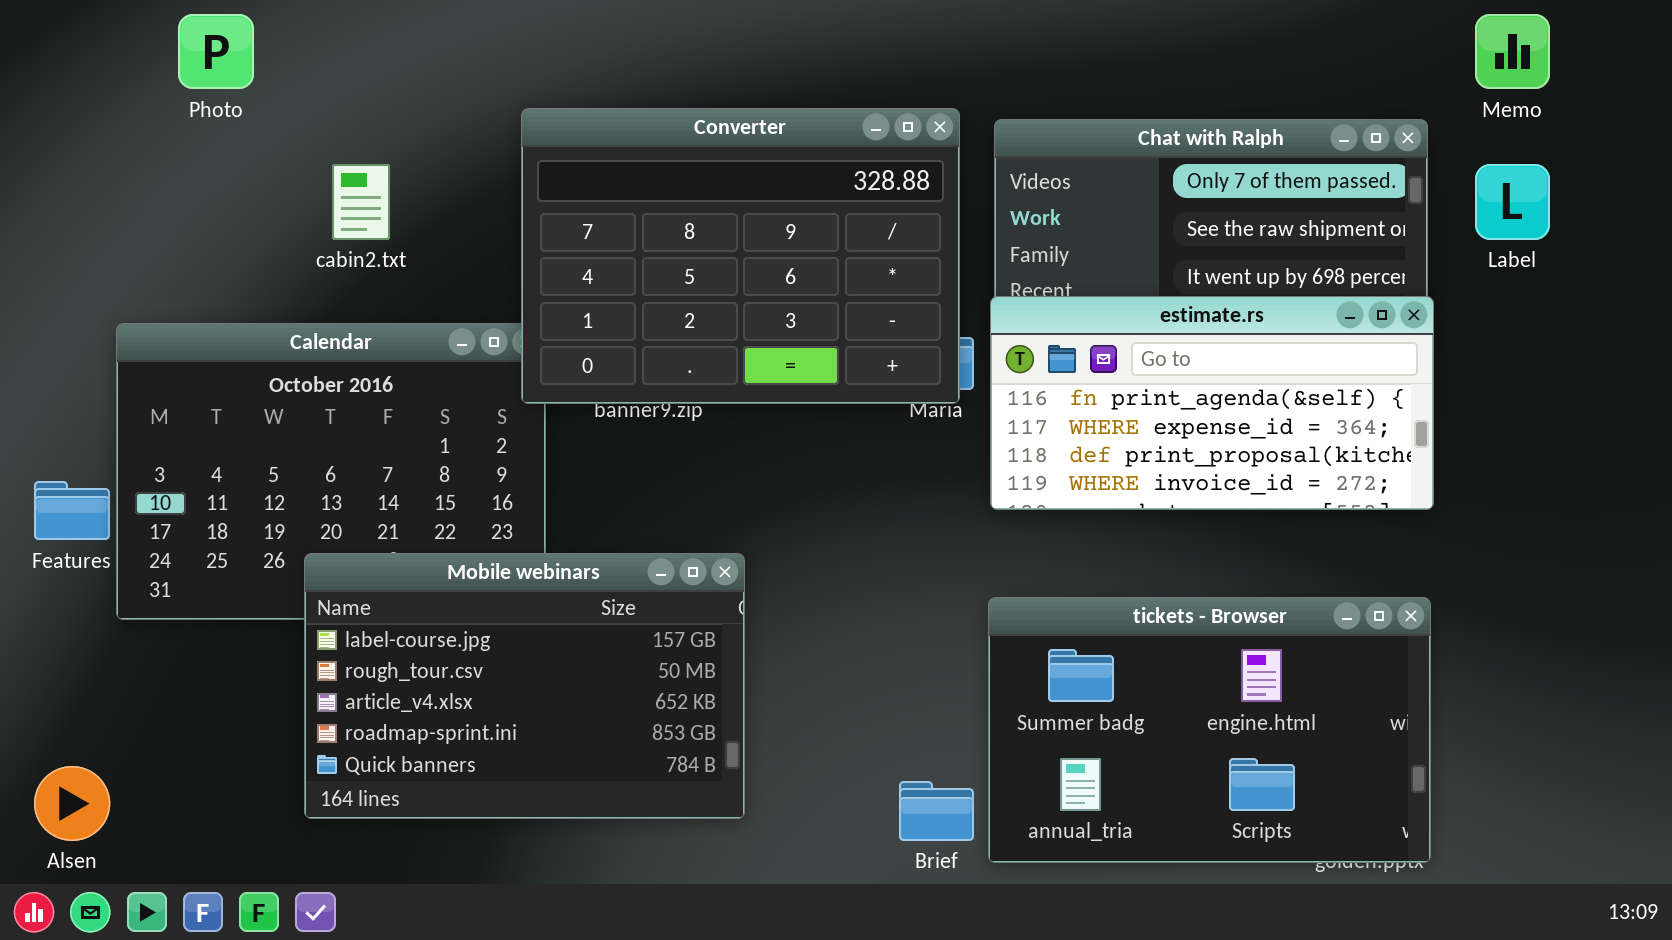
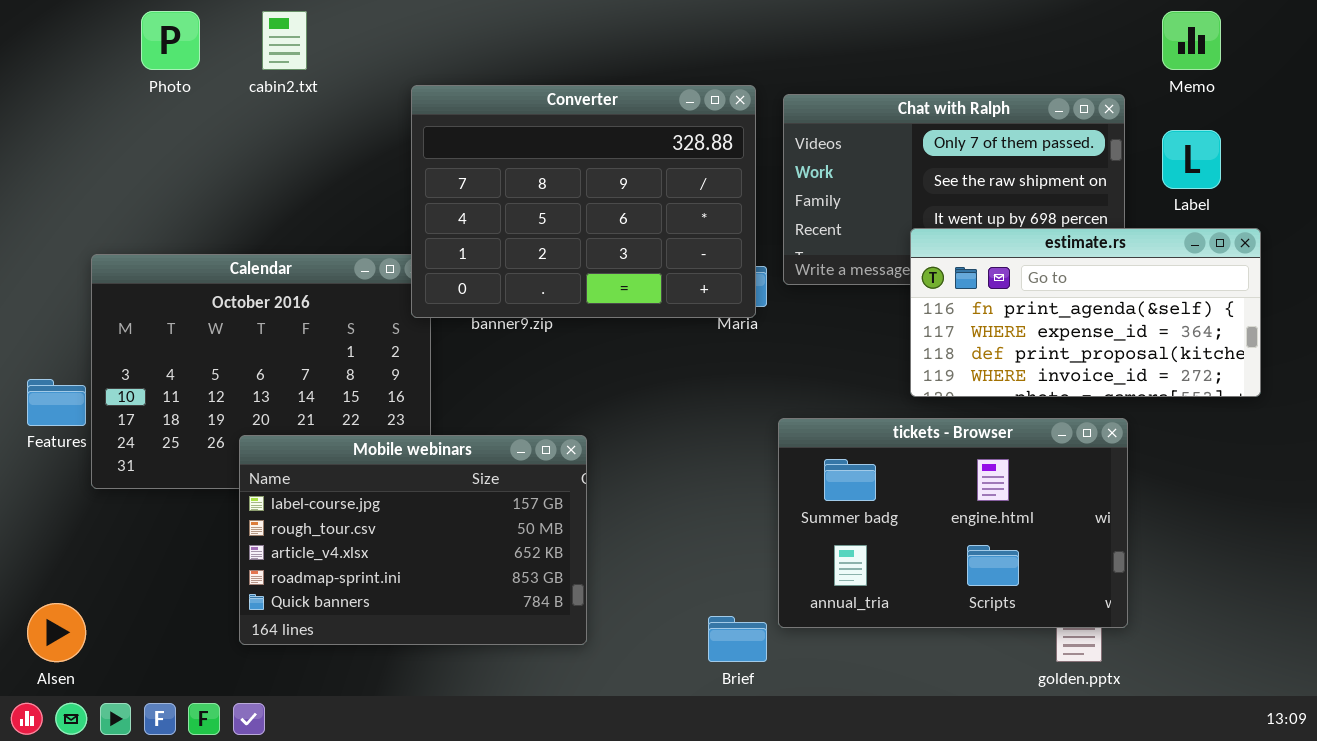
cabin2.txt: [332,164,390,240] -> [262,11,307,70], moved
estimate.rs: [990,296,1434,510] -> [910,228,1261,397], moved
tickets - Browser: [988,597,1431,863] -> [778,418,1128,628], moved

